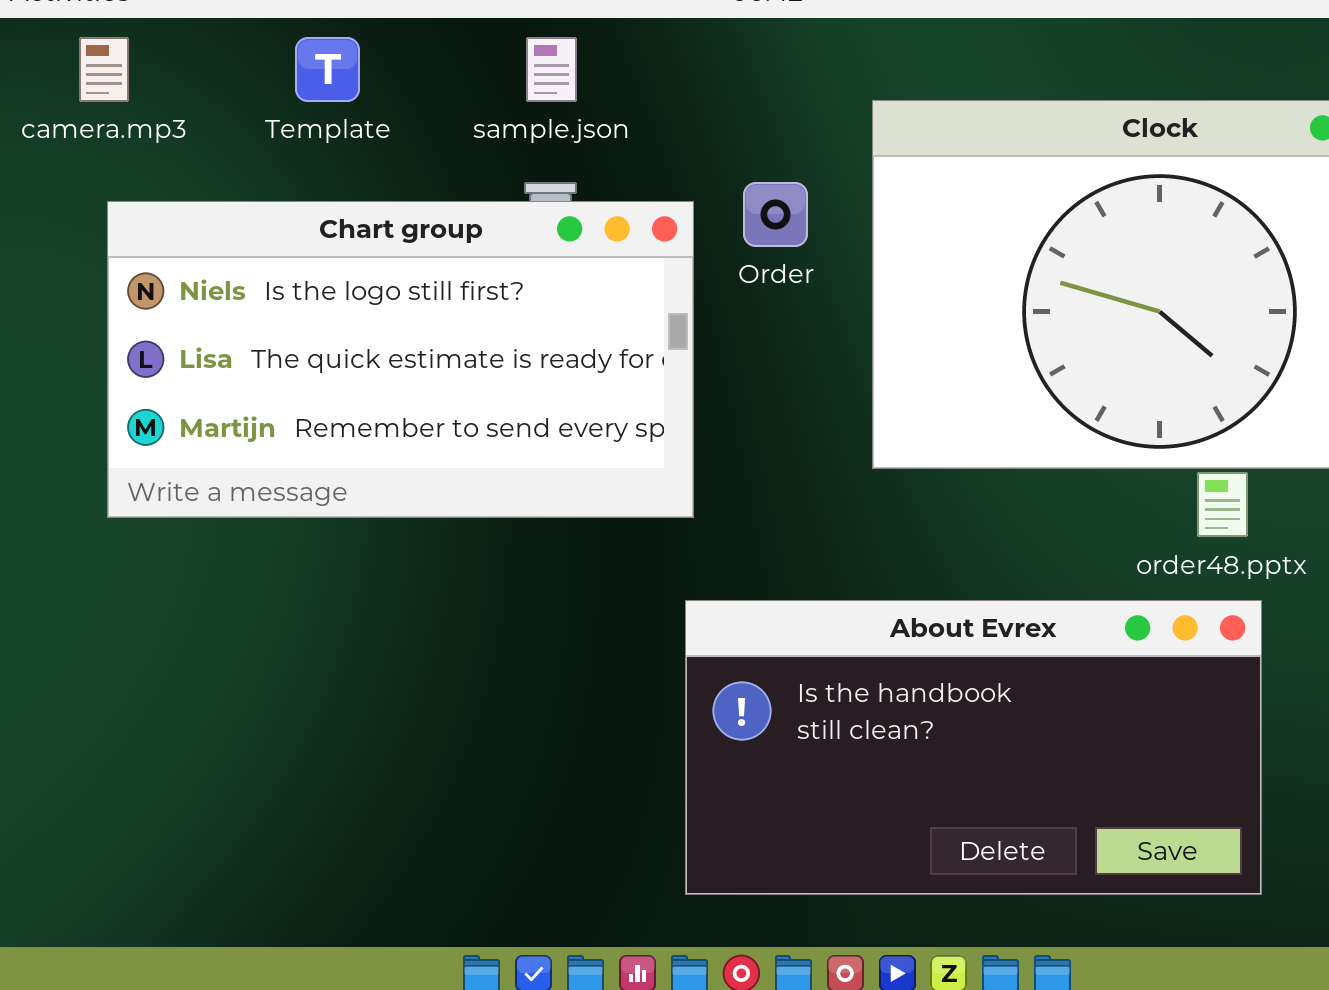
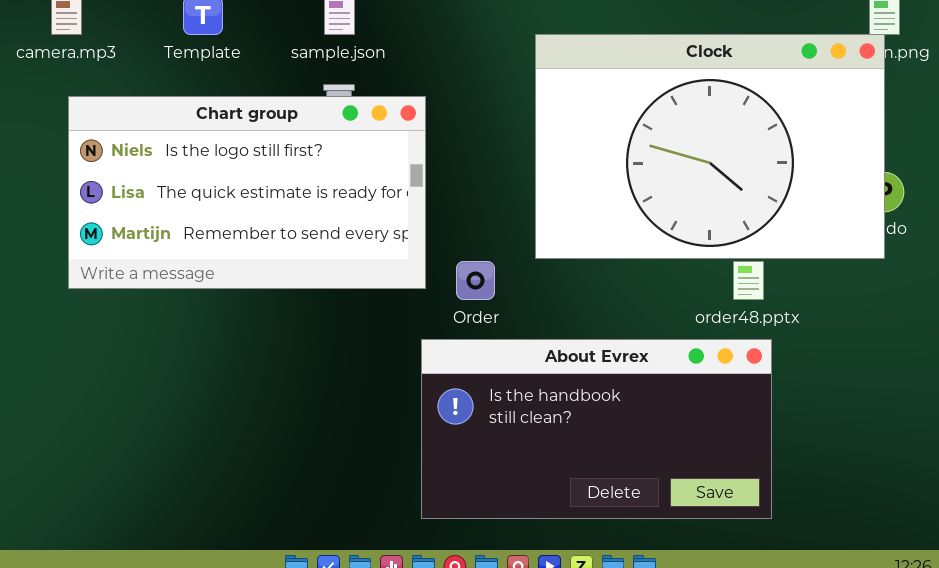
Order: [743,182,808,247] -> [456,261,495,300], moved

